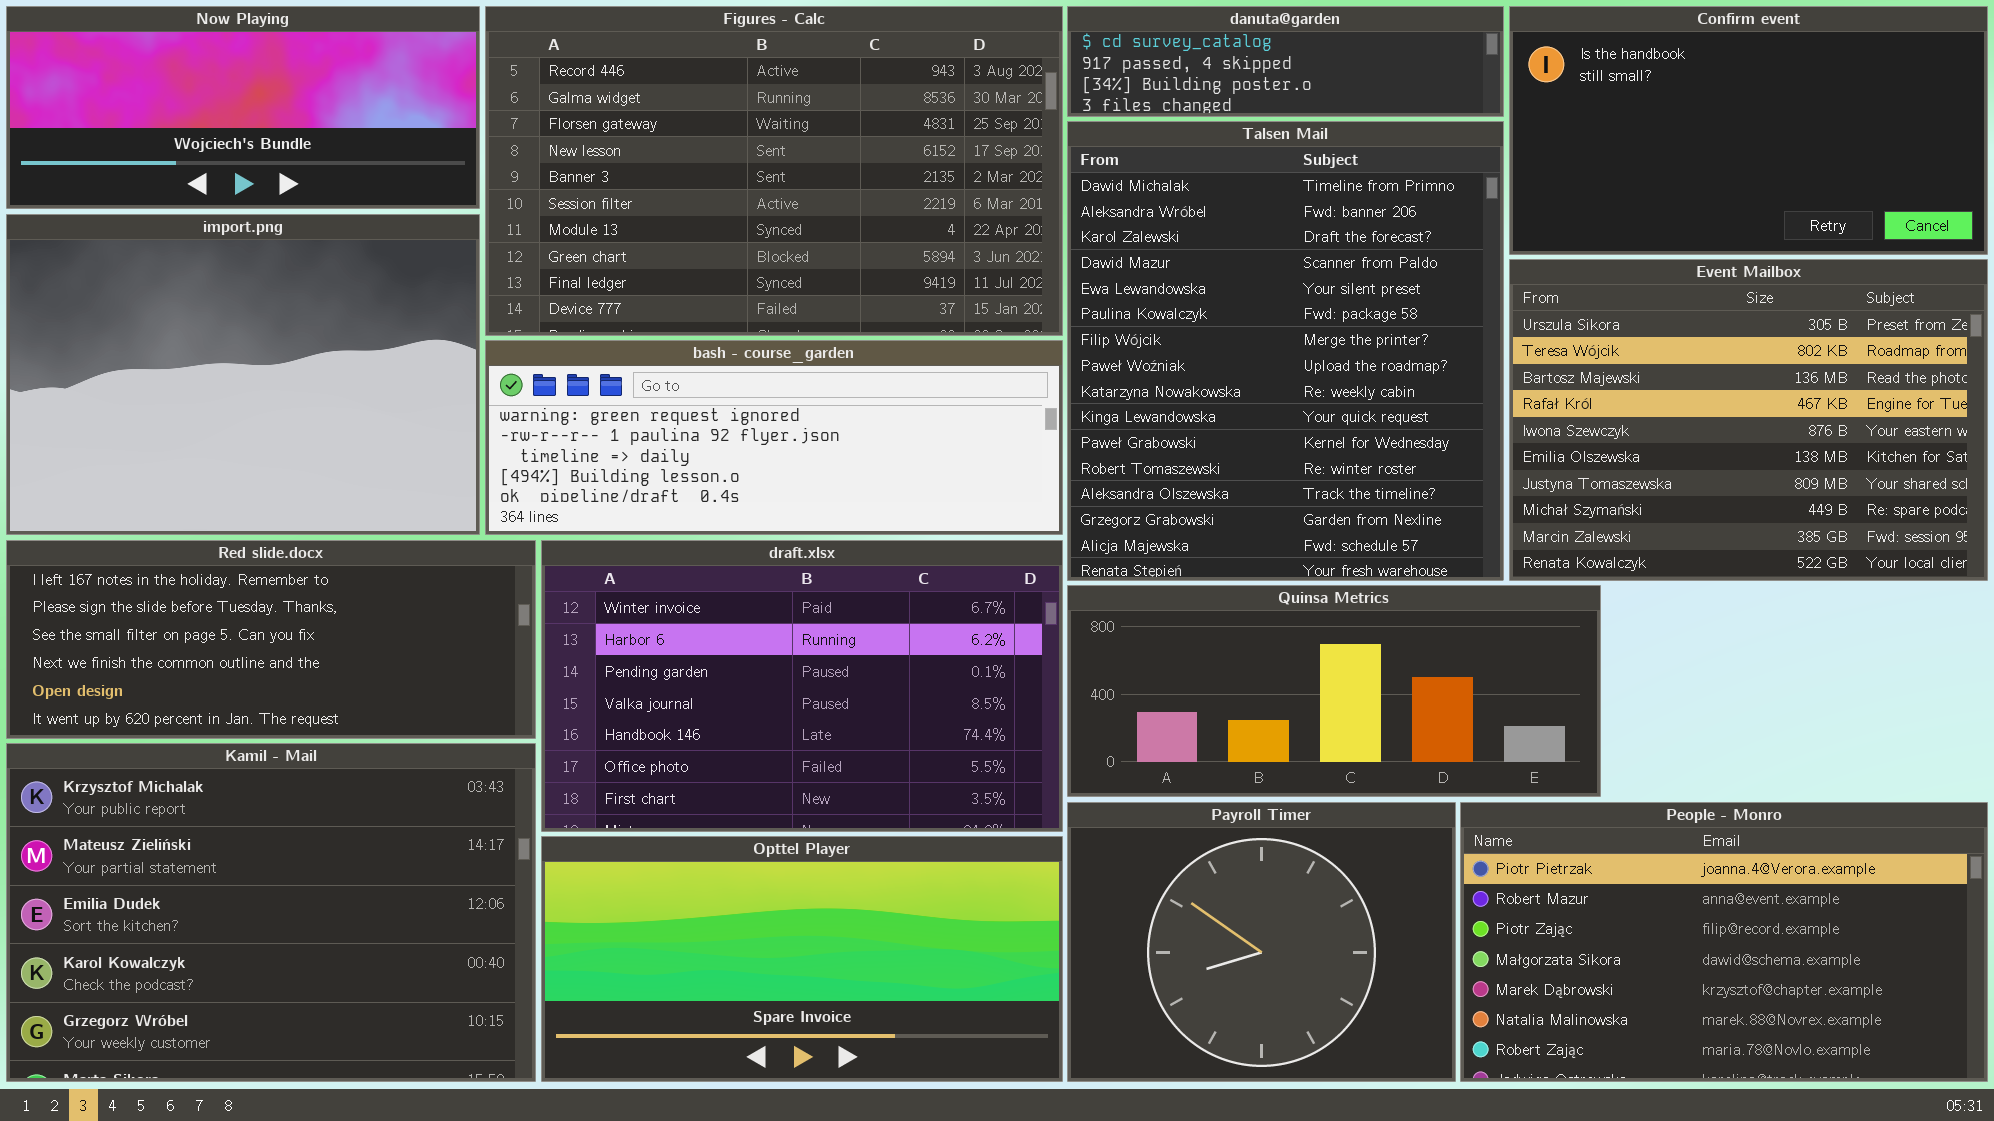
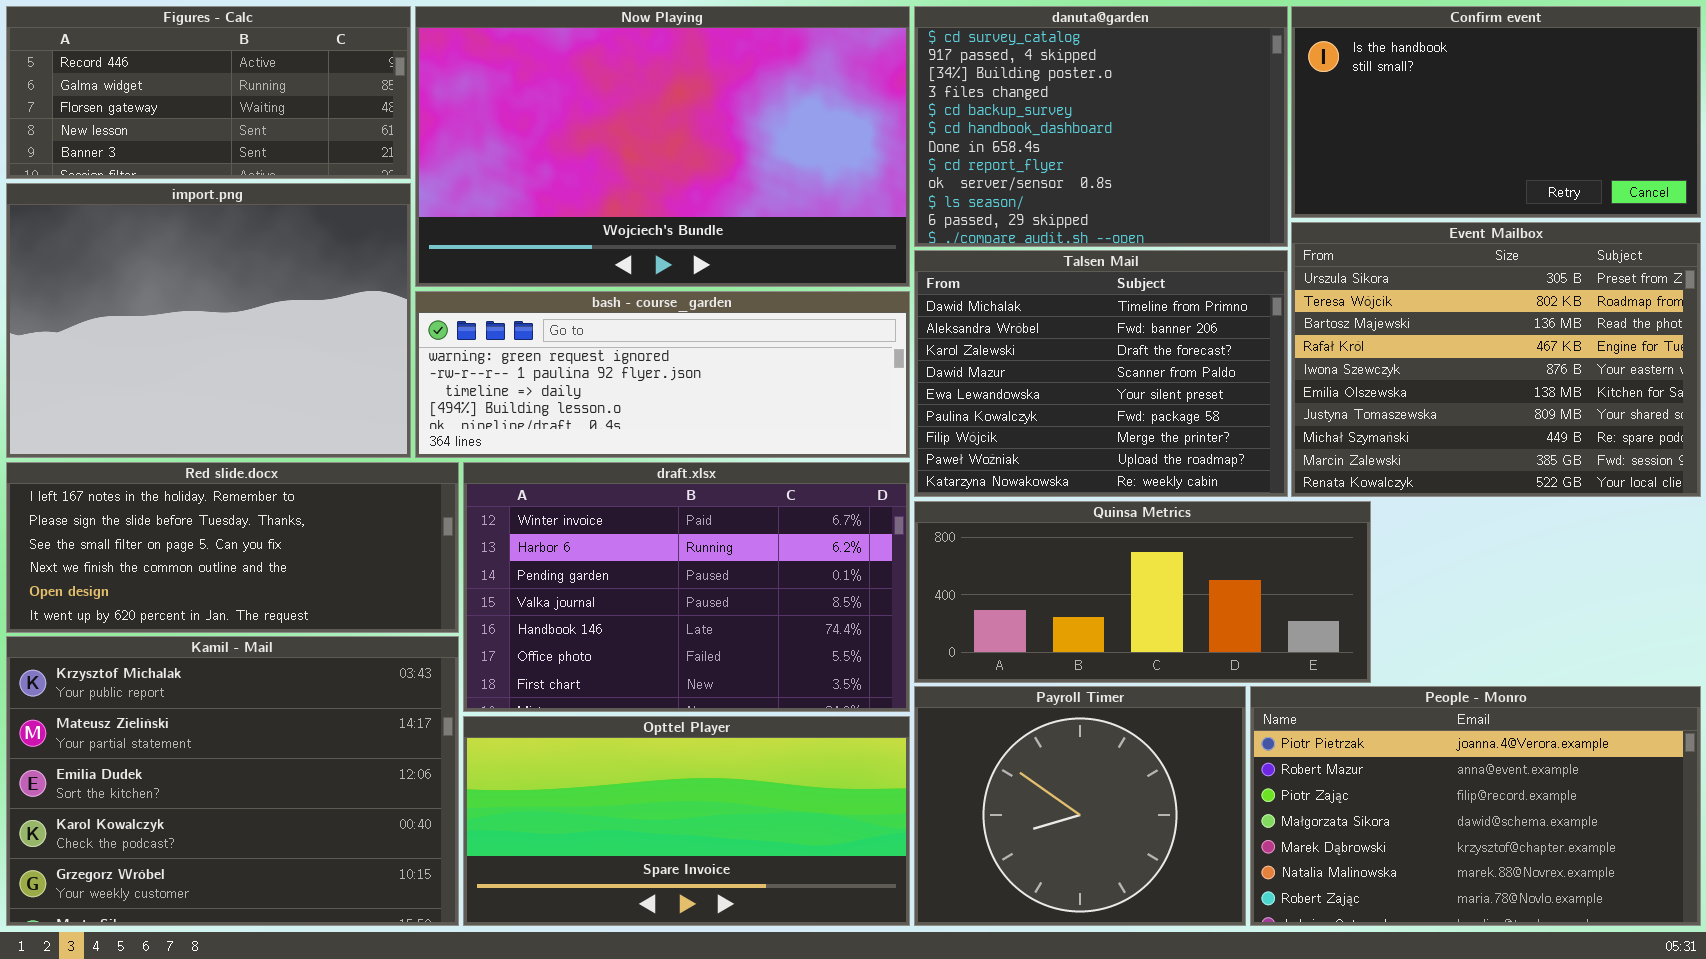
Now Playing: [6,6,480,209] -> [415,6,910,287], moved, resized
Figures - Calc: [485,6,1063,336] -> [6,6,411,179], moved, resized
danuta@garden: [1067,6,1504,117] -> [914,6,1288,247], resized
Talsen Mail: [1067,121,1504,581] -> [914,250,1288,497], resized

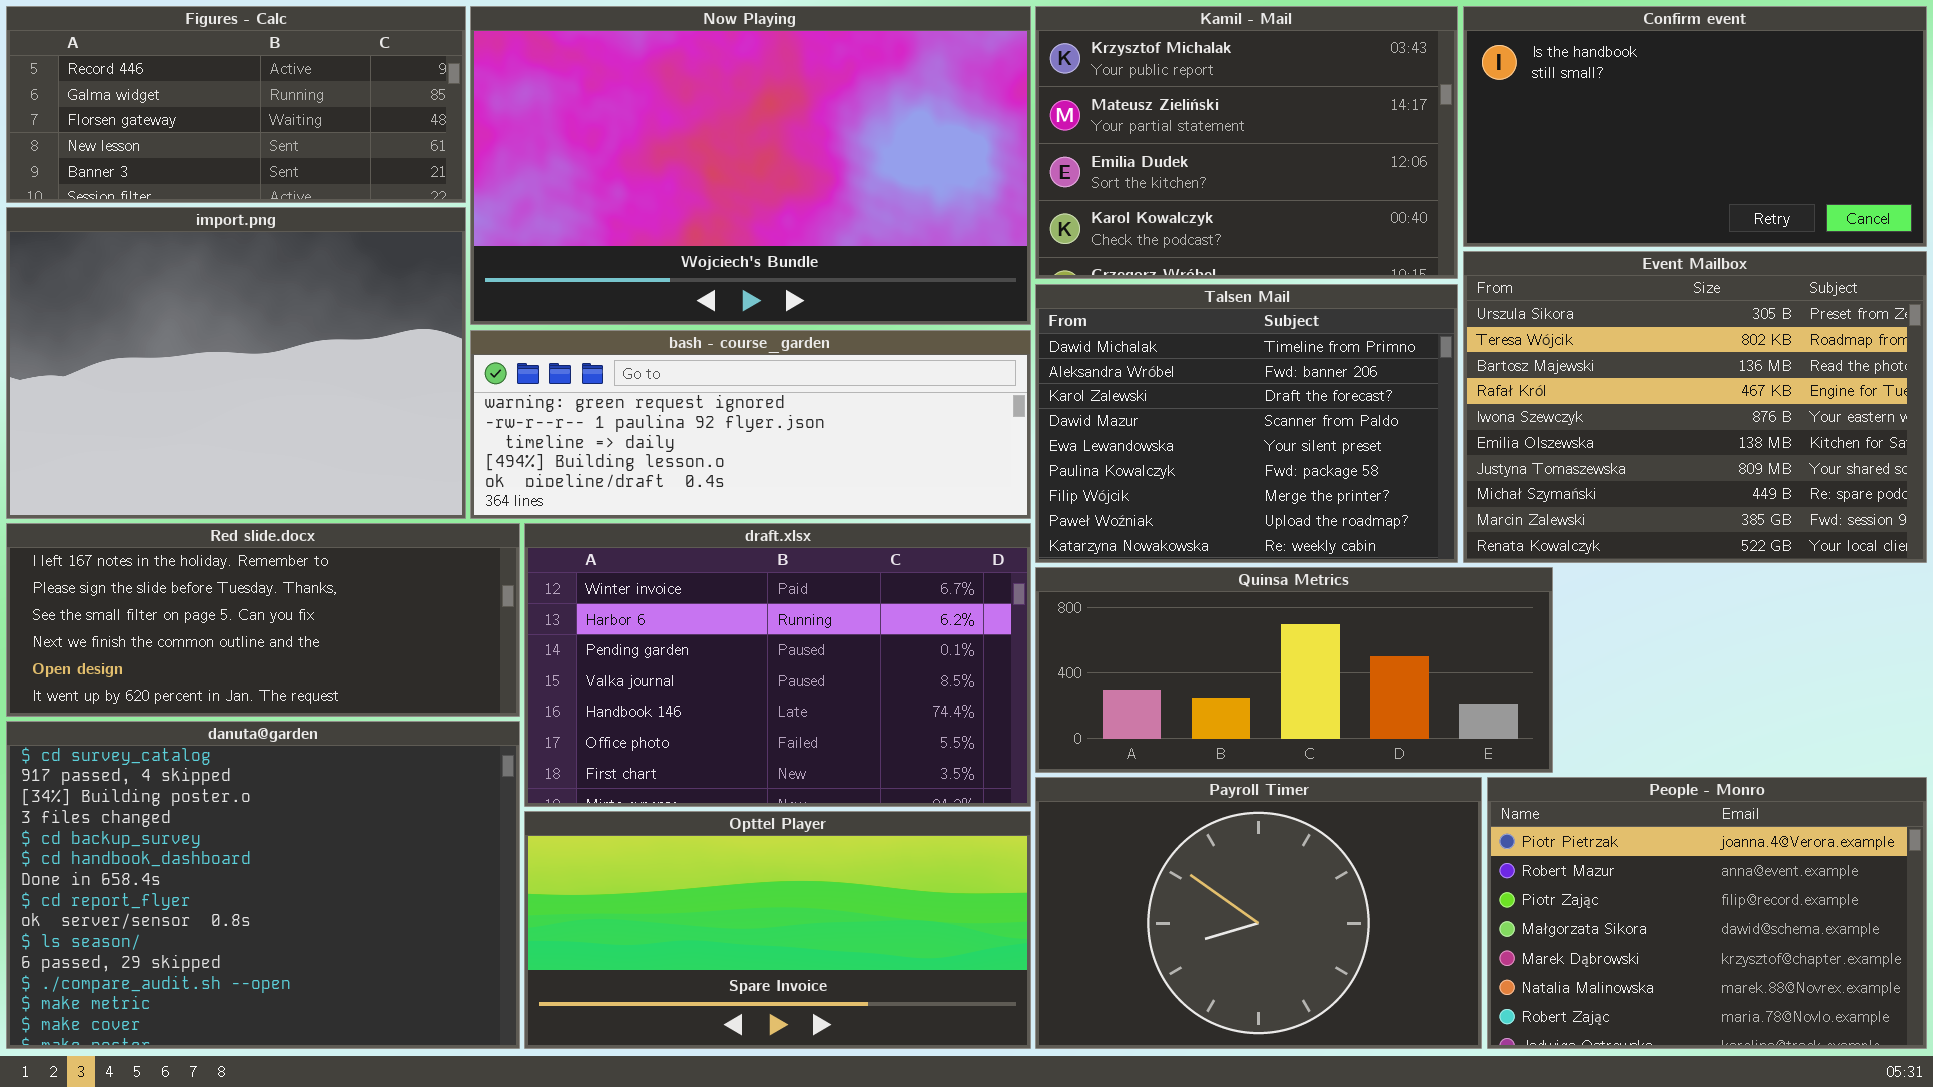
danuta@garden: [914,6,1288,247] -> [6,721,520,1049], moved, resized
Kamil - Mail: [6,636,459,926] -> [1035,6,1458,279], moved, resized
Payroll Timer: [914,686,1246,926] -> [1035,777,1482,1049], resized
People - Monro: [1250,686,1701,926] -> [1487,777,1927,1049], resized

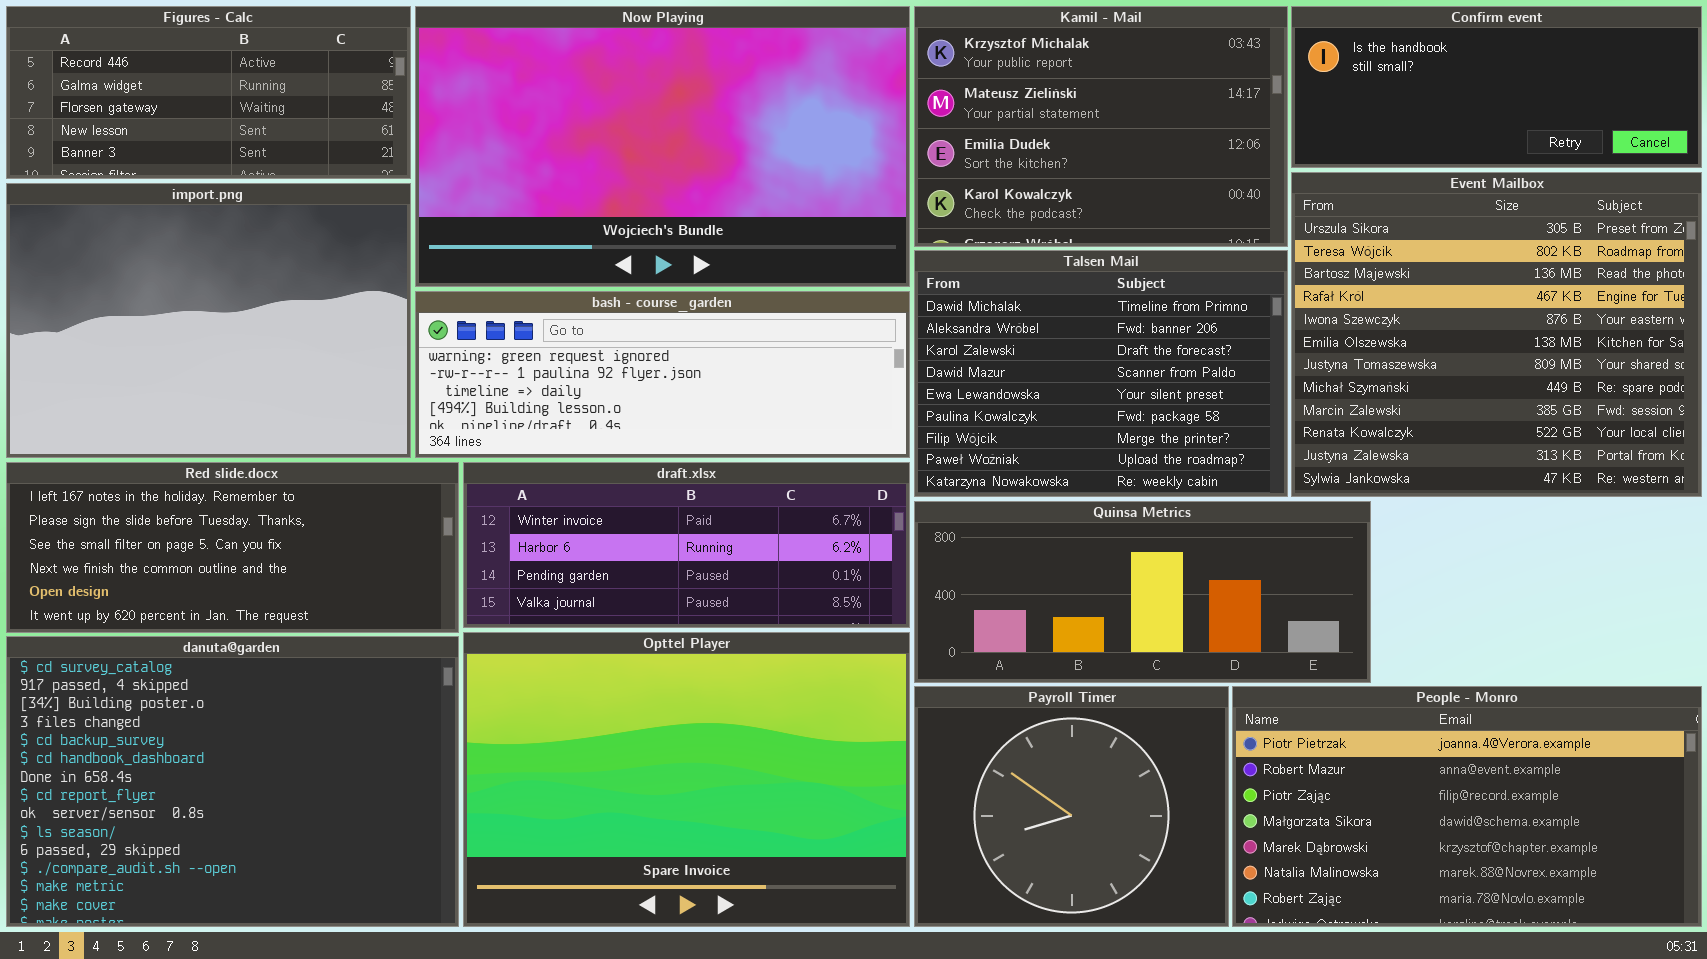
Confirm event: [1463,6,1927,247] -> [1291,6,1702,168], resized
Event Mailbox: [1463,251,1927,563] -> [1291,172,1702,497], resized
draft.xlsx: [524,523,1031,807] -> [463,462,910,628], resized
Payroll Timer: [1035,777,1482,1049] -> [914,686,1229,927], resized
People - Monro: [1487,777,1927,1049] -> [1232,686,1702,927], resized
Opttel Player: [524,811,1031,1049] -> [463,632,910,927], resized

